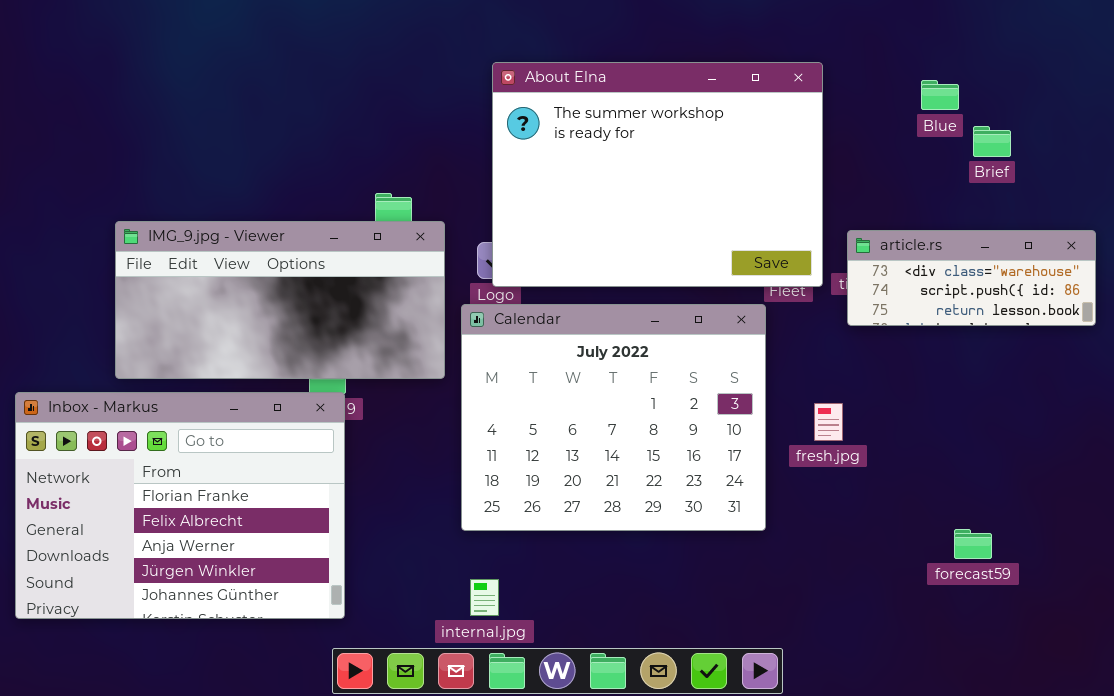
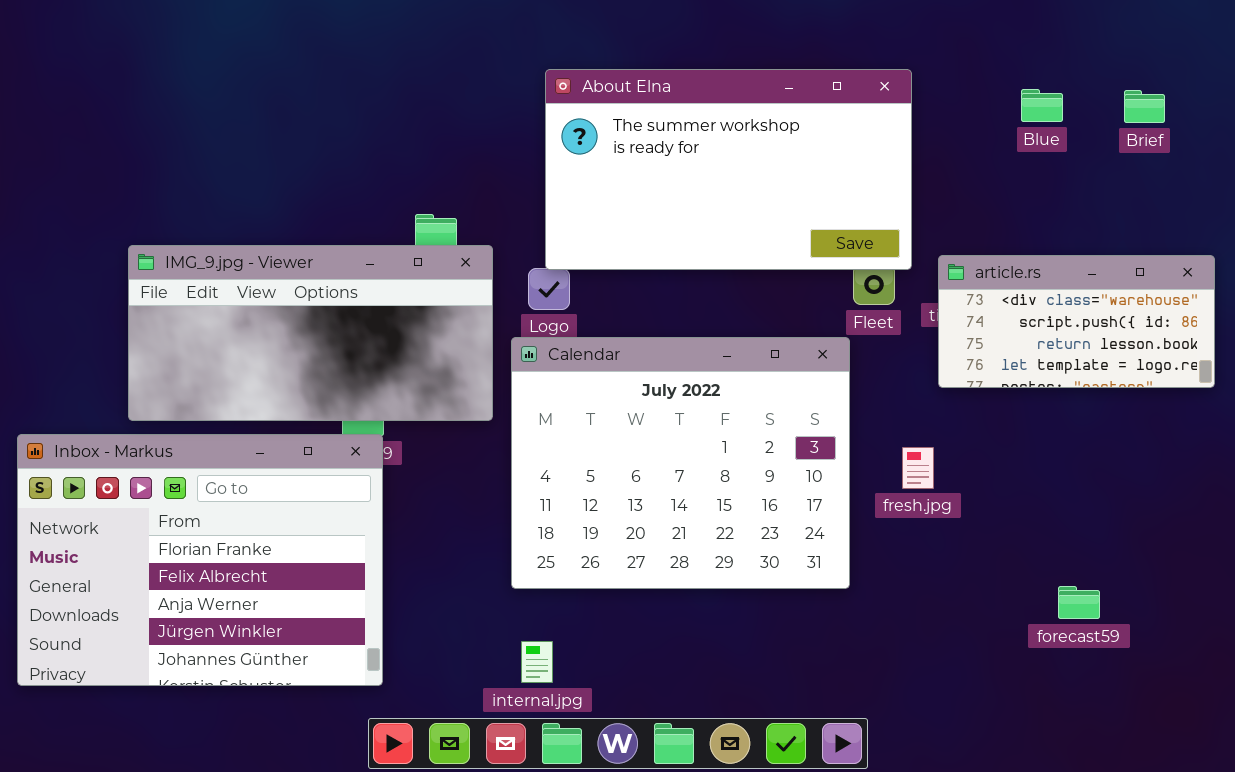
About Elna: [492,62,823,287] -> [545,69,912,270], resized
Brief: [973,126,1011,157] -> [1124,90,1165,123], moved
article.rs: [847,230,1096,326] -> [938,255,1215,388], resized

